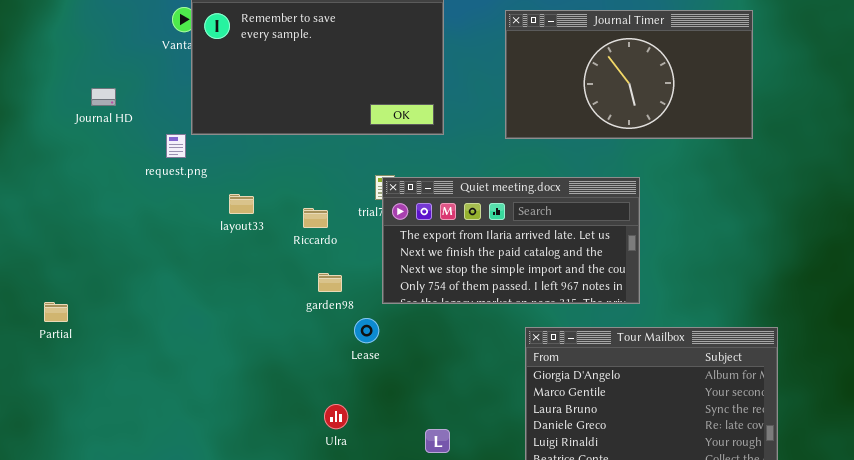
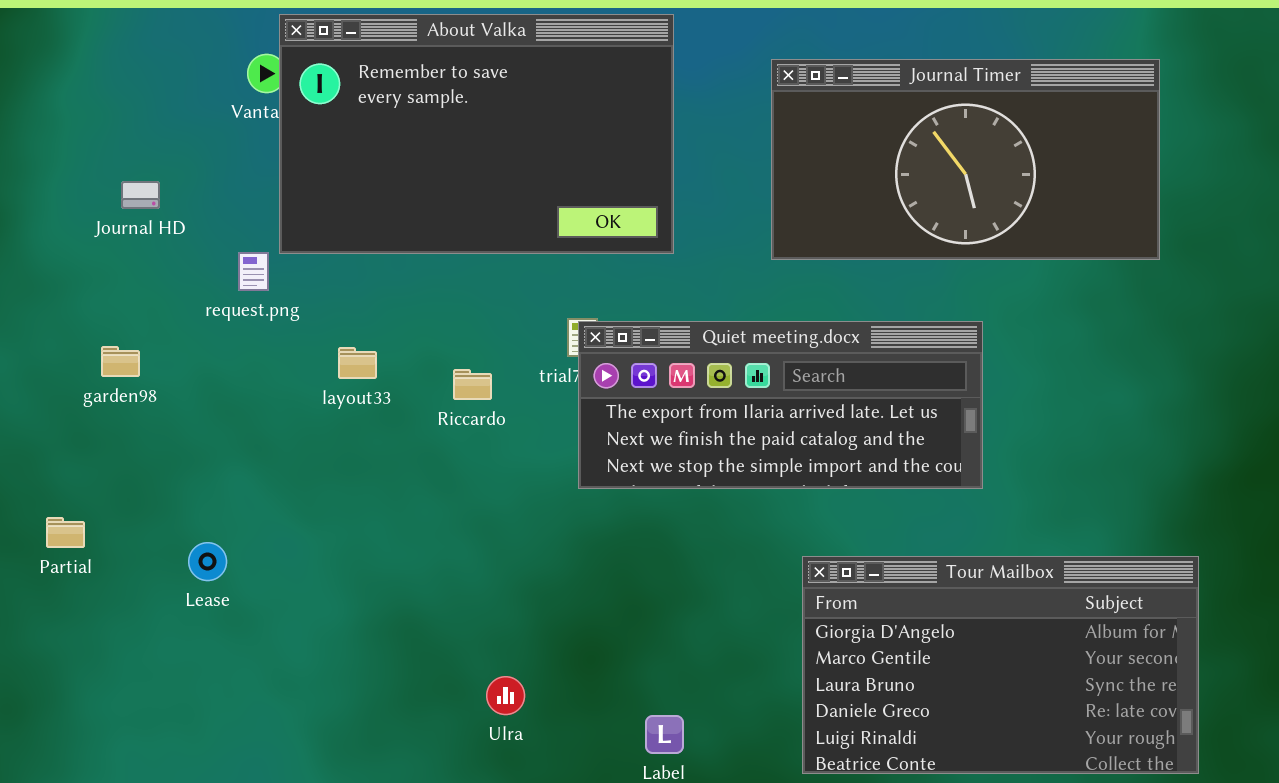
Quiet meeting.docx: [382,177,640,304] -> [578,321,983,489], resized
garden98: [318,273,342,292] -> [101,346,140,377], moved
Lease: [354,318,379,343] -> [188,542,227,581], moved

